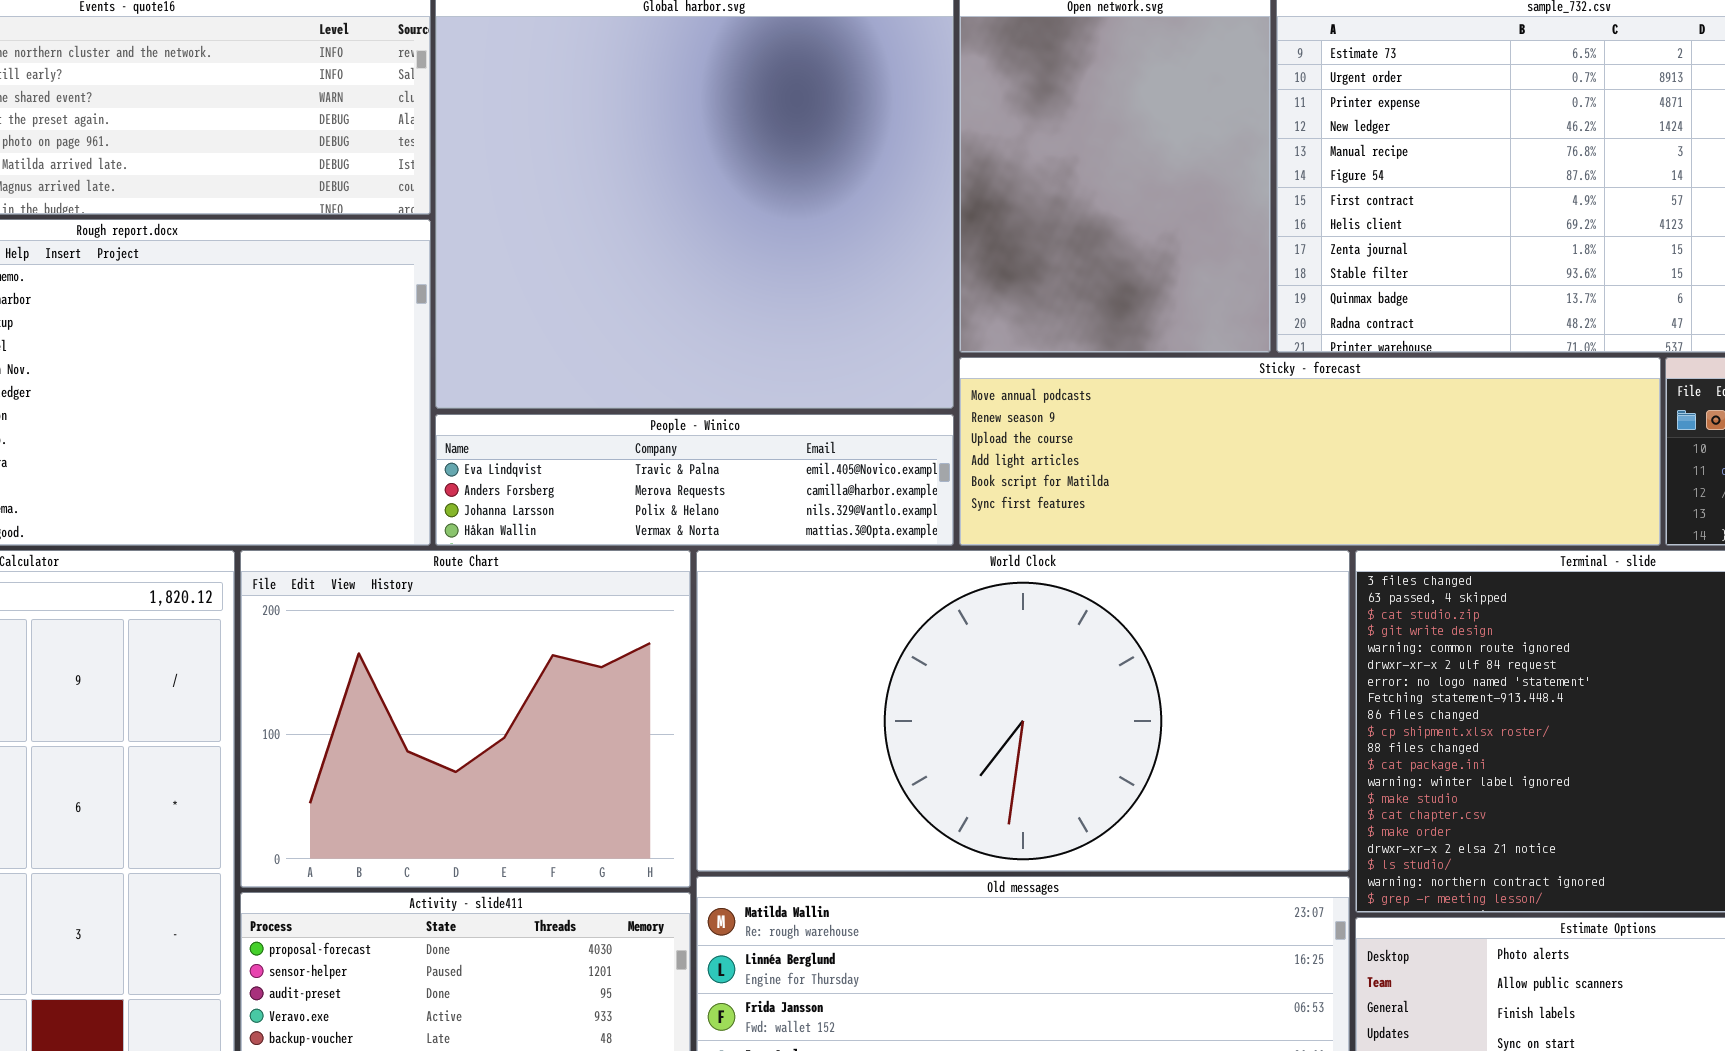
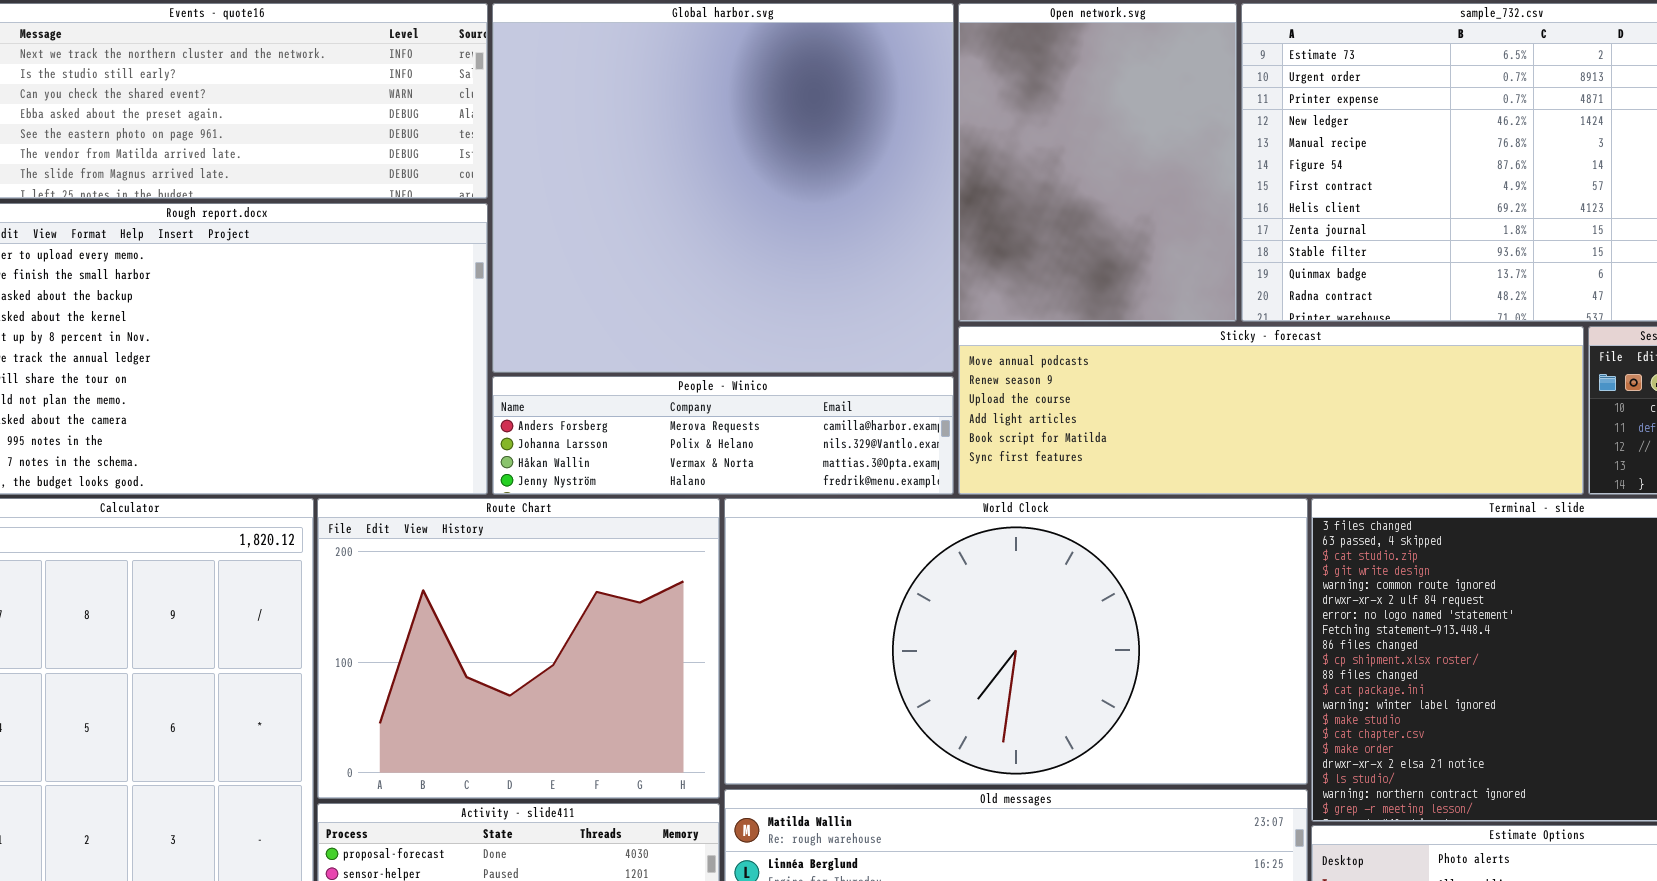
People - Winico: [435,414,954,546] -> [492,376,954,495], scrolled down 1 row

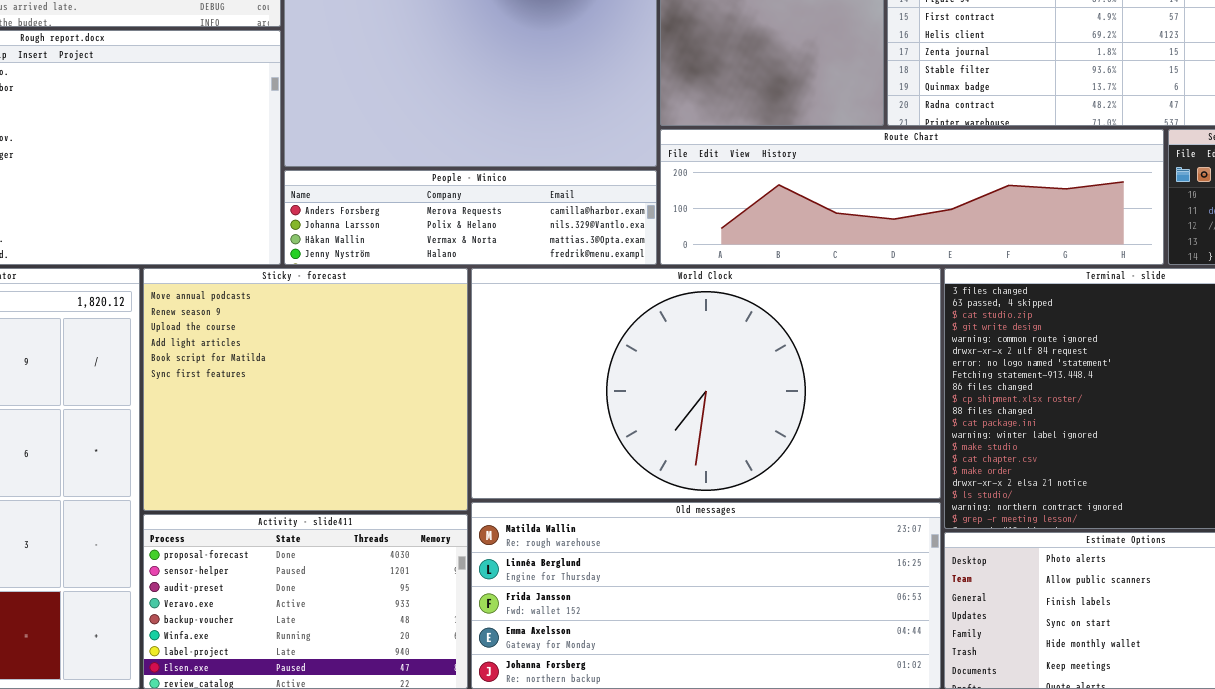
Sticky - forecast: [958,326,1584,495] -> [143,268,468,511], moved, resized
Route Chart: [317,498,720,799] -> [660,129,1164,265], moved, resized

